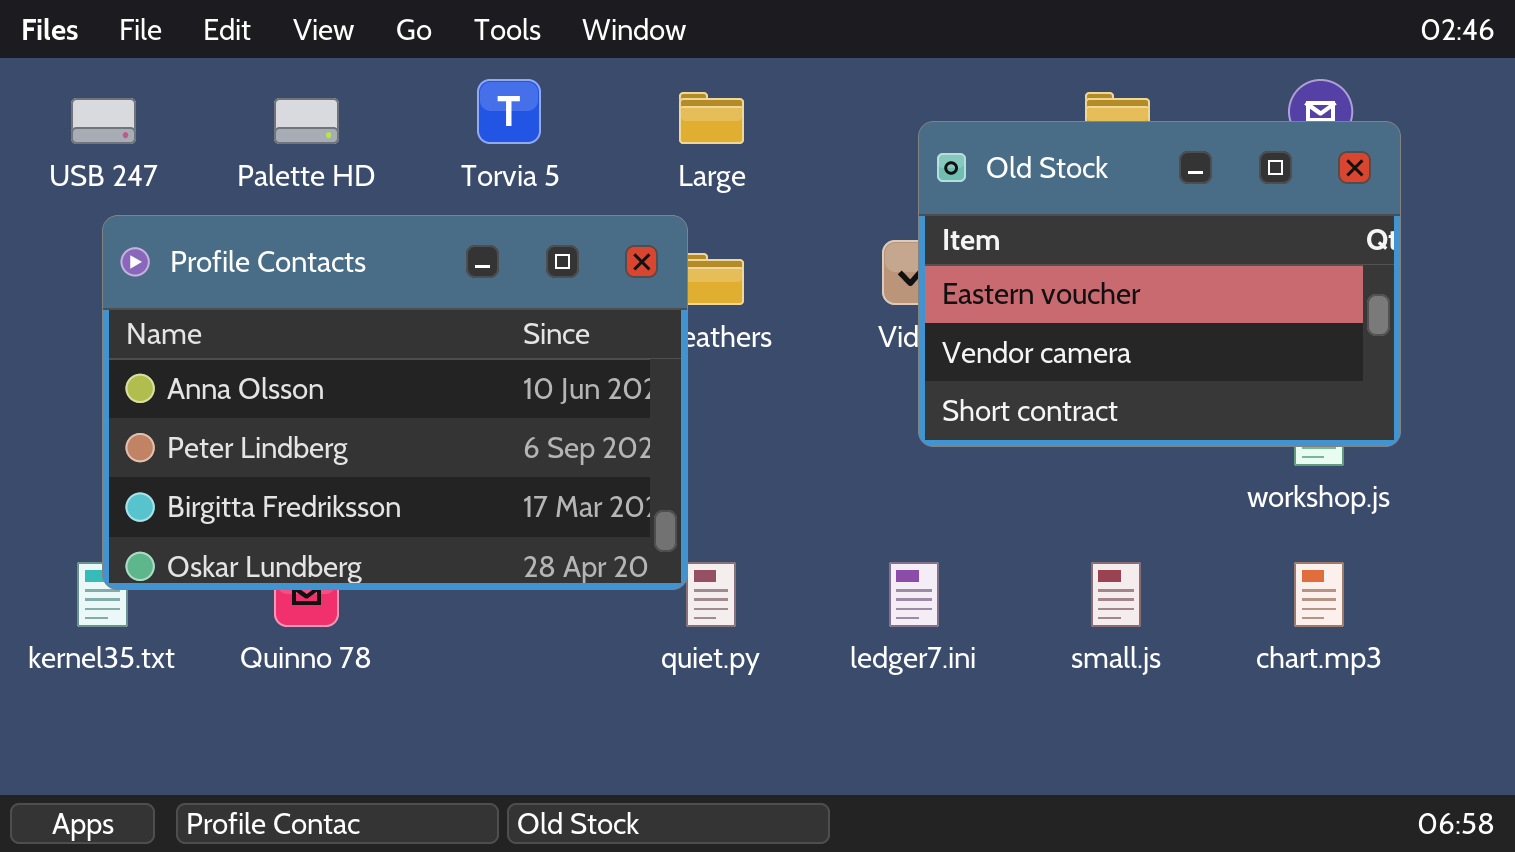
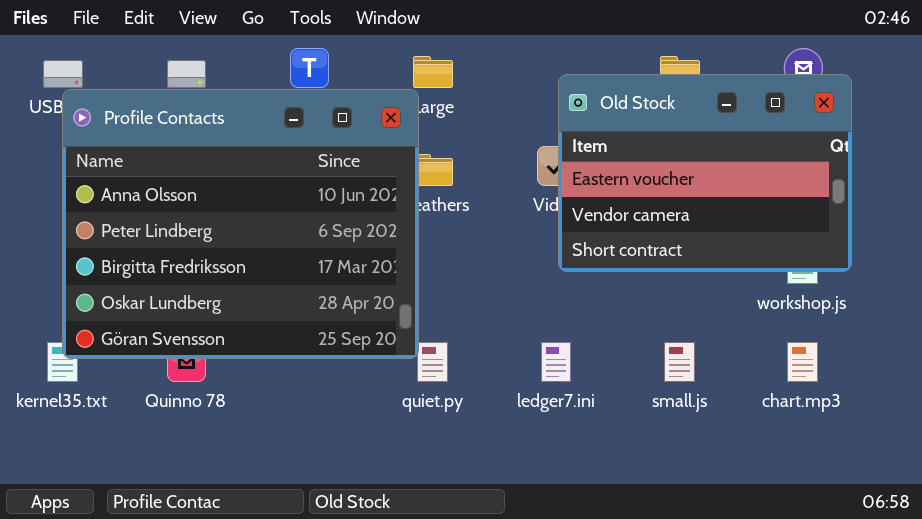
Profile Contacts: [102,215,688,590] -> [62,89,419,359], resized

